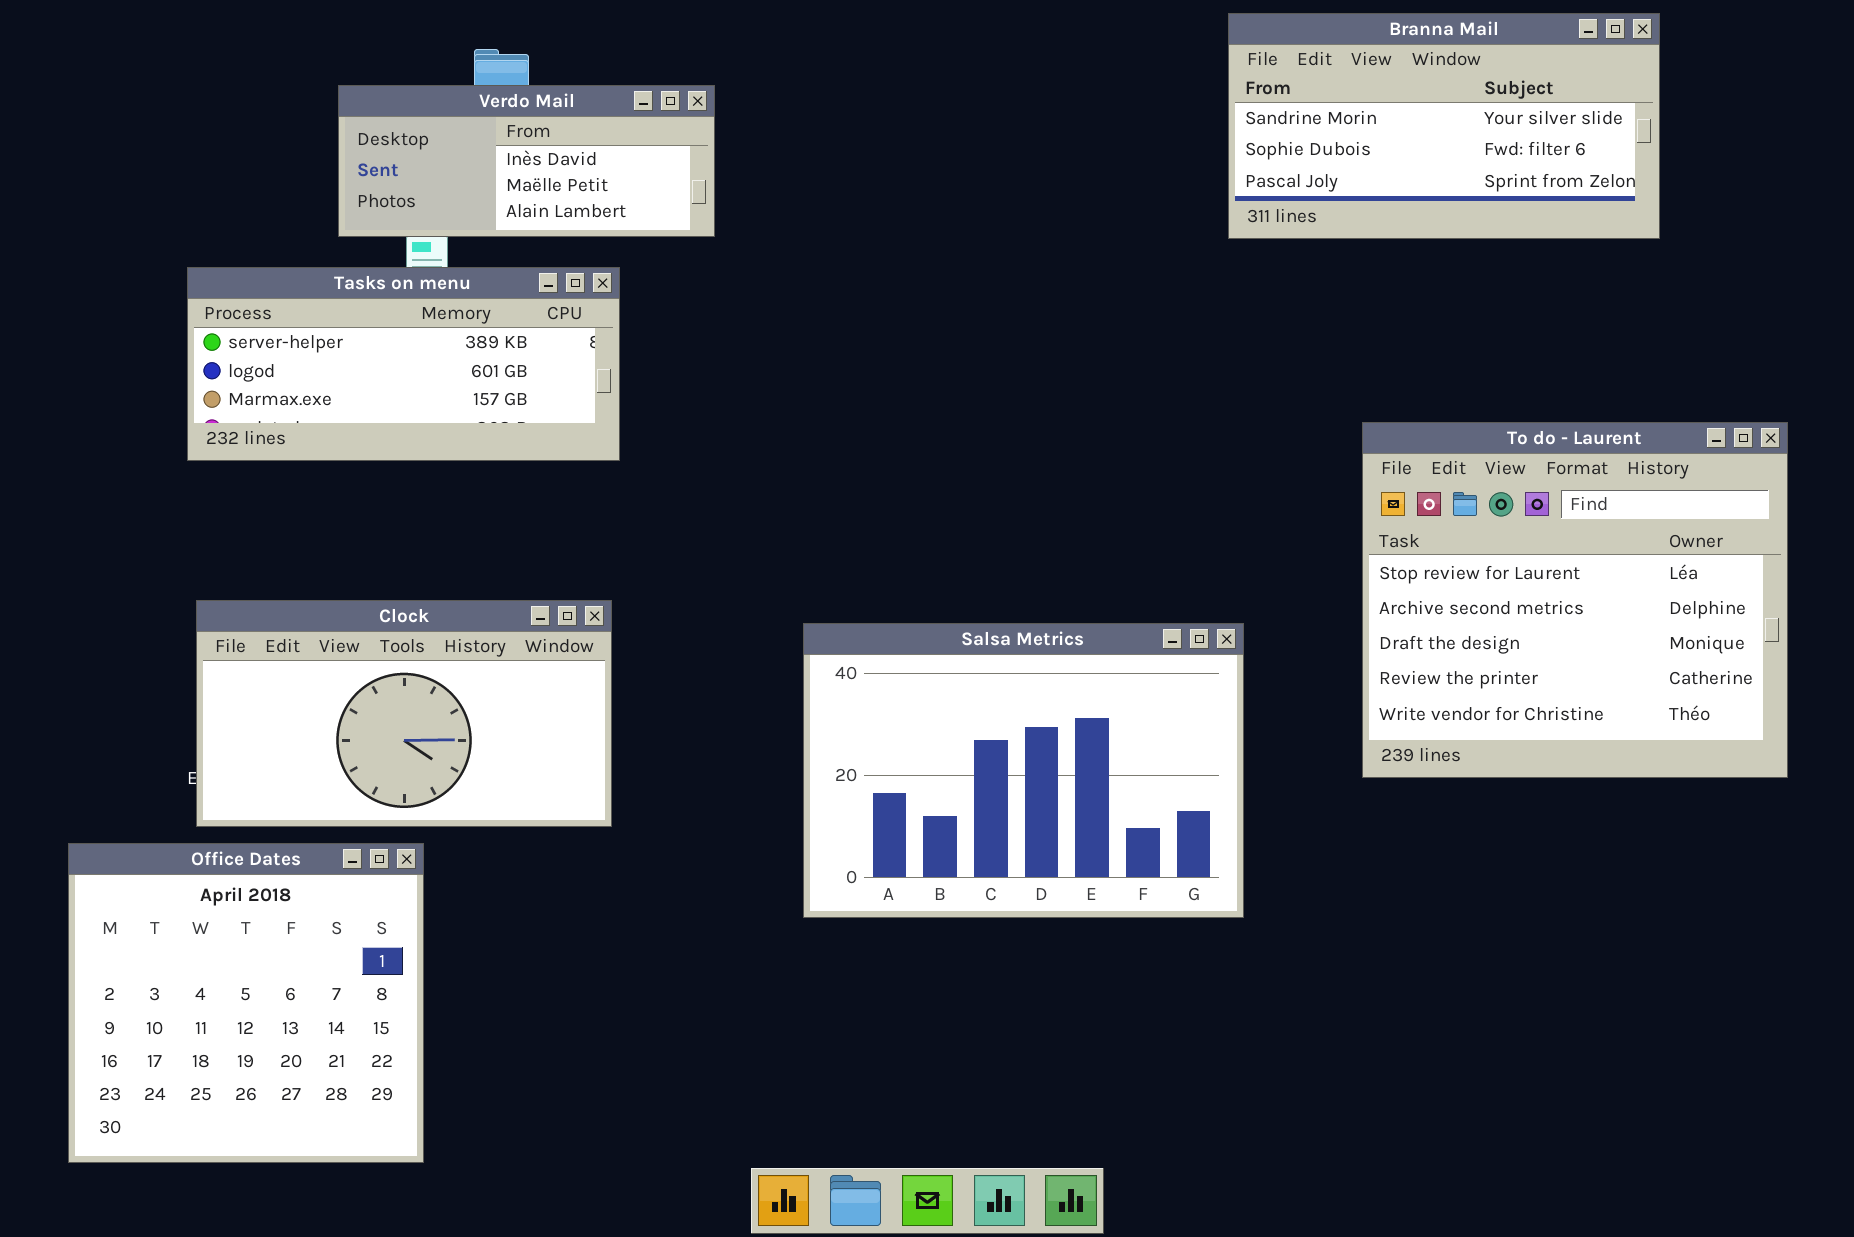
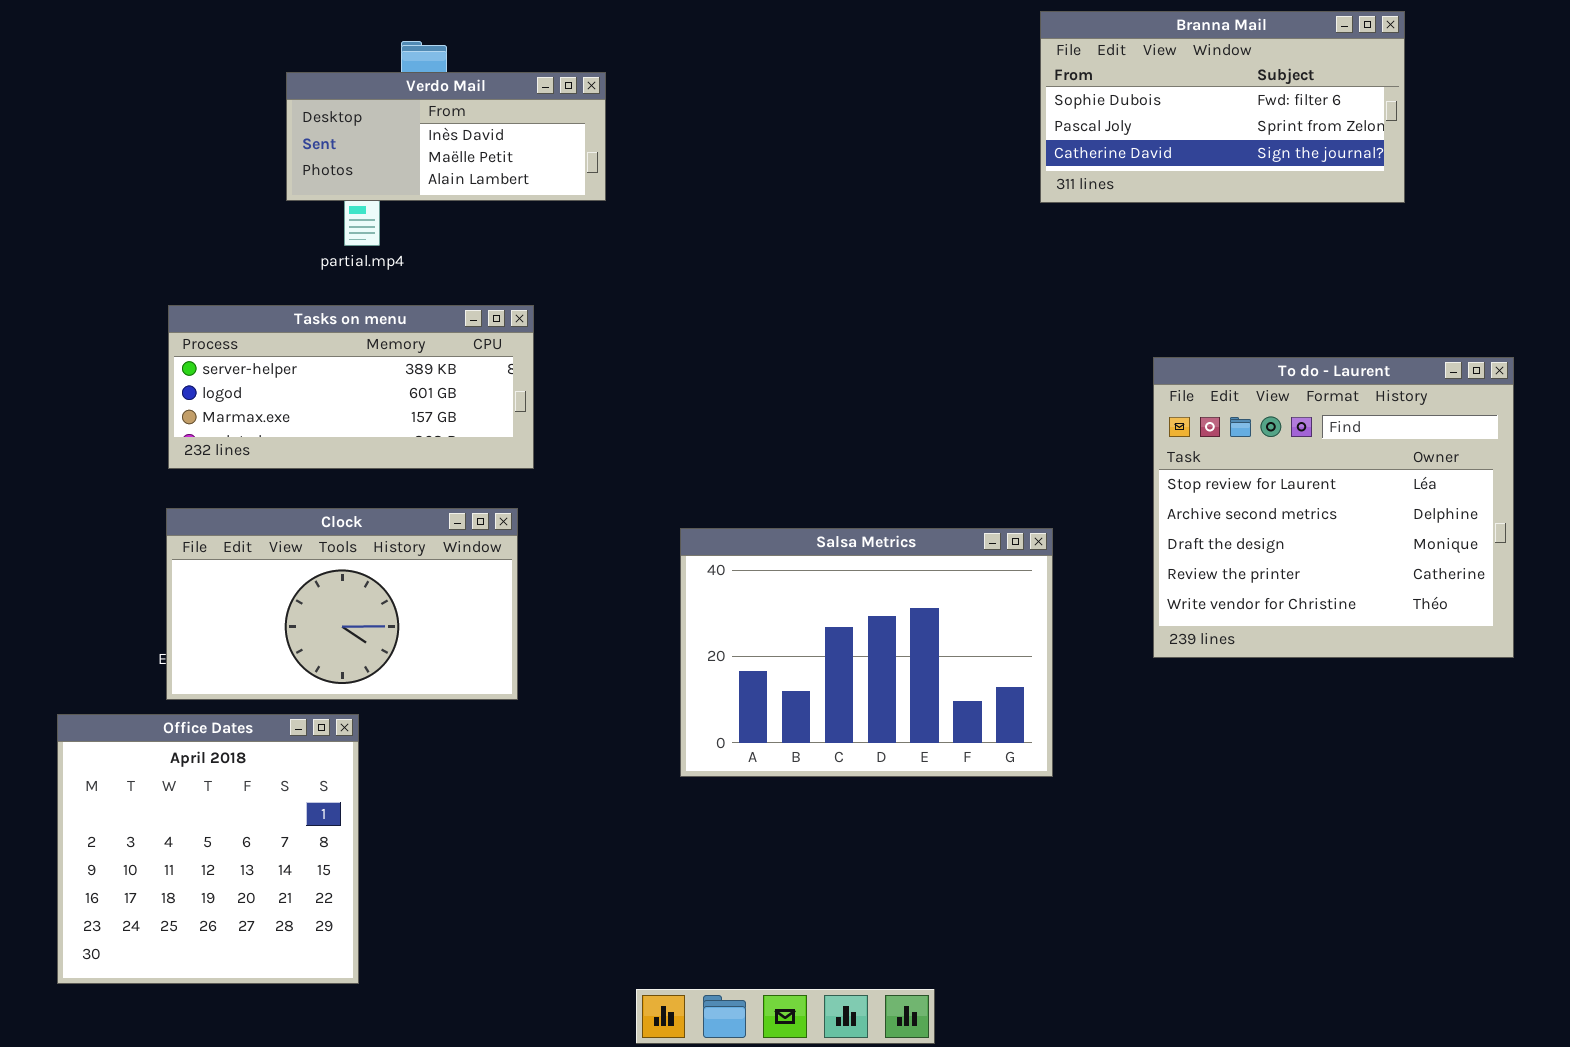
Branna Mail: [1228,13,1660,239] -> [1040,11,1405,203], scrolled down 1 row
Tasks on menu: [187,267,620,461] -> [168,305,534,469], moved

